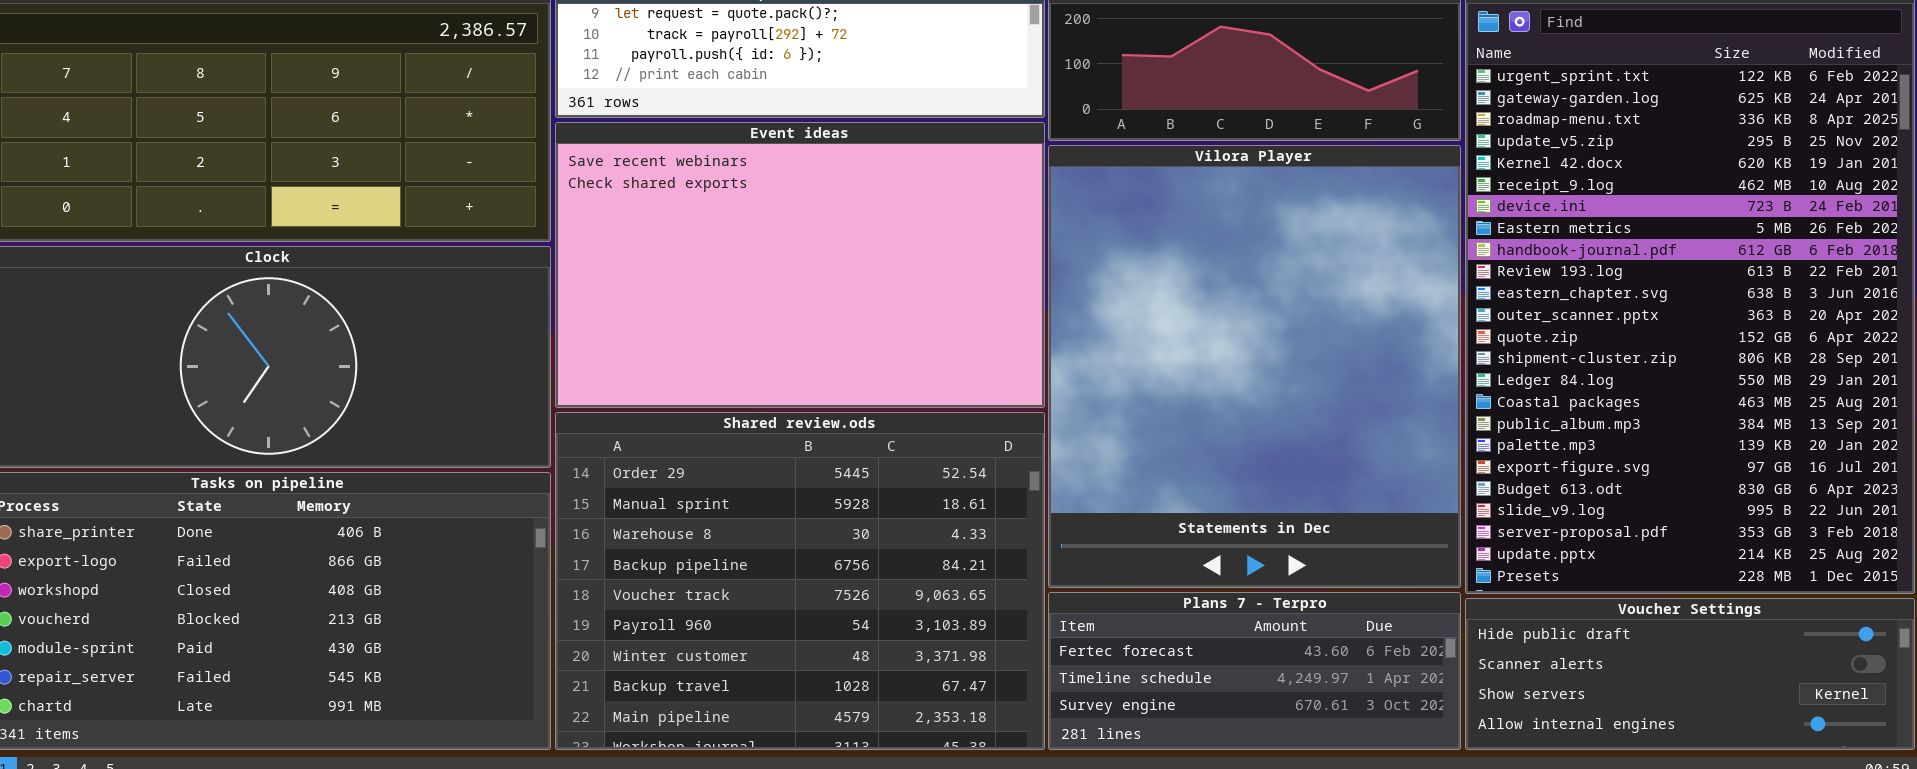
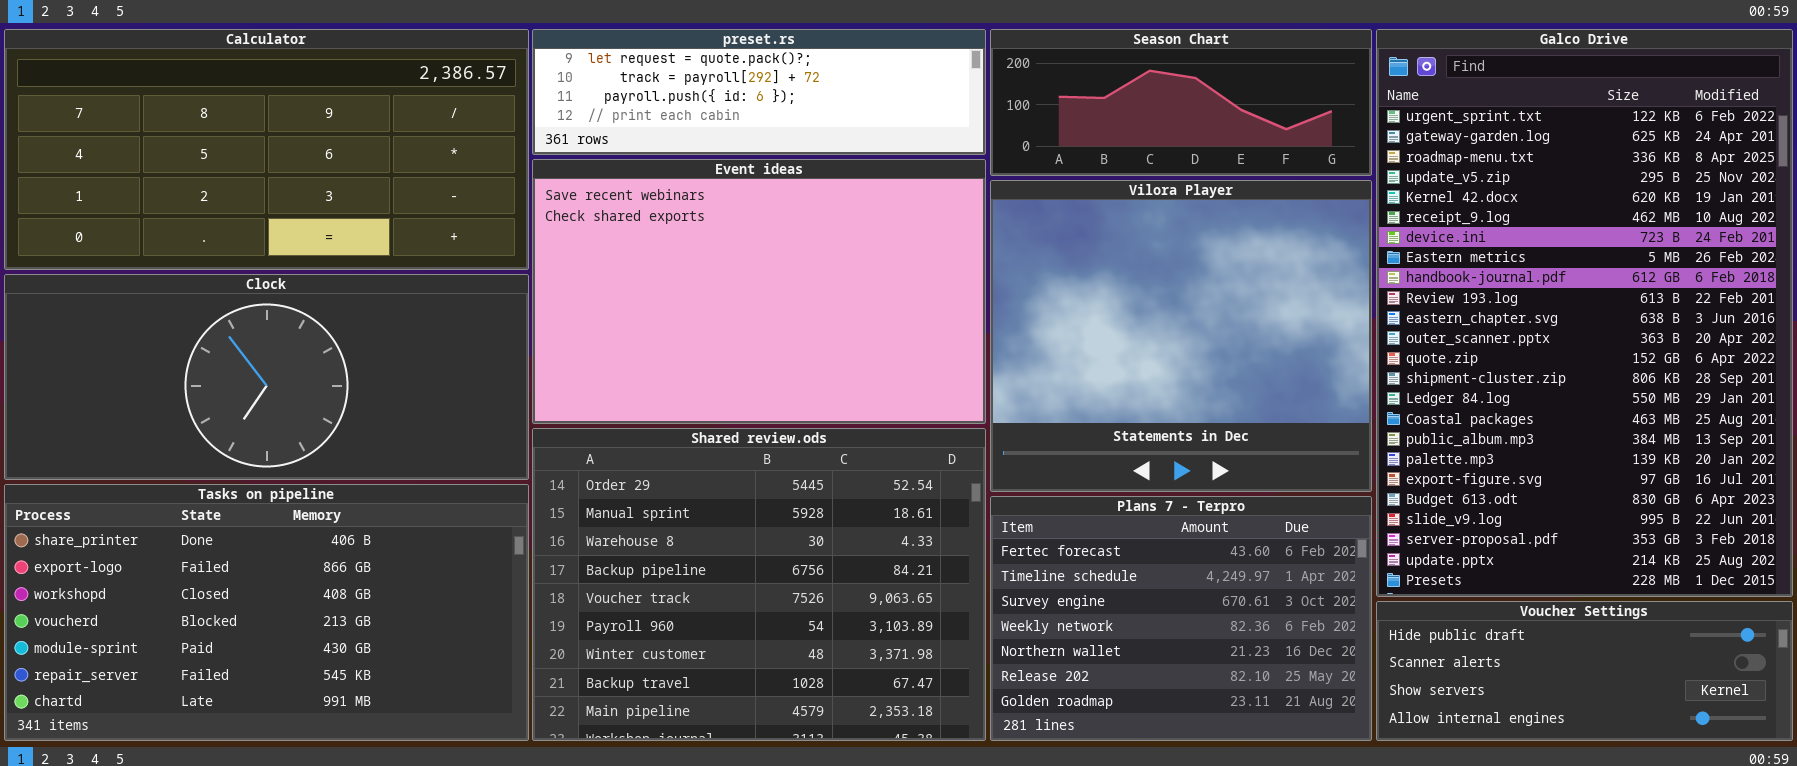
Vilora Player: [1048,145,1461,588] -> [990,180,1372,492], resized
Plans 7 - Terpro: [1048,592,1461,750] -> [990,496,1372,741], resized

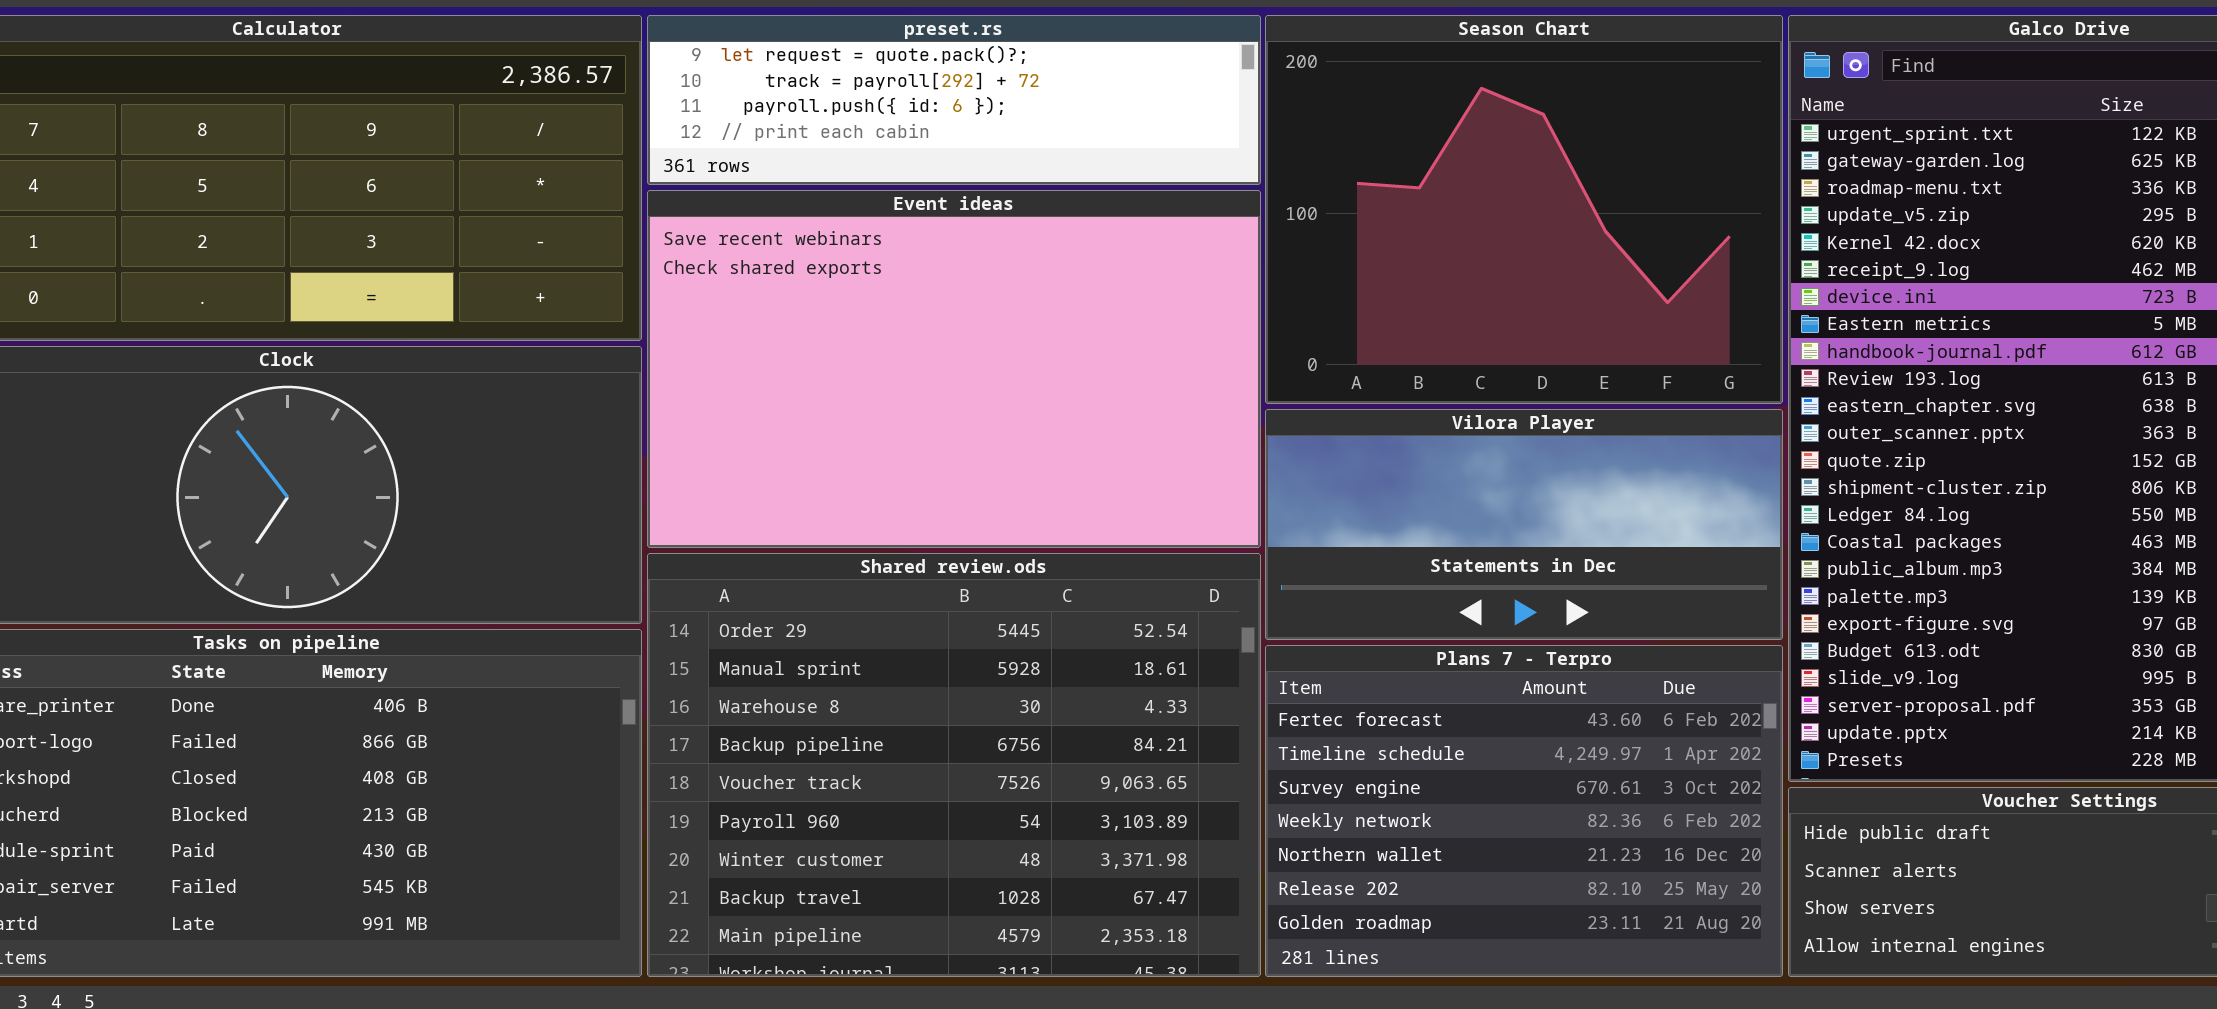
Season Chart: [990,29,1372,176] -> [1265,15,1783,404], resized
Vilora Player: [990,180,1372,492] -> [1265,409,1783,640], resized

